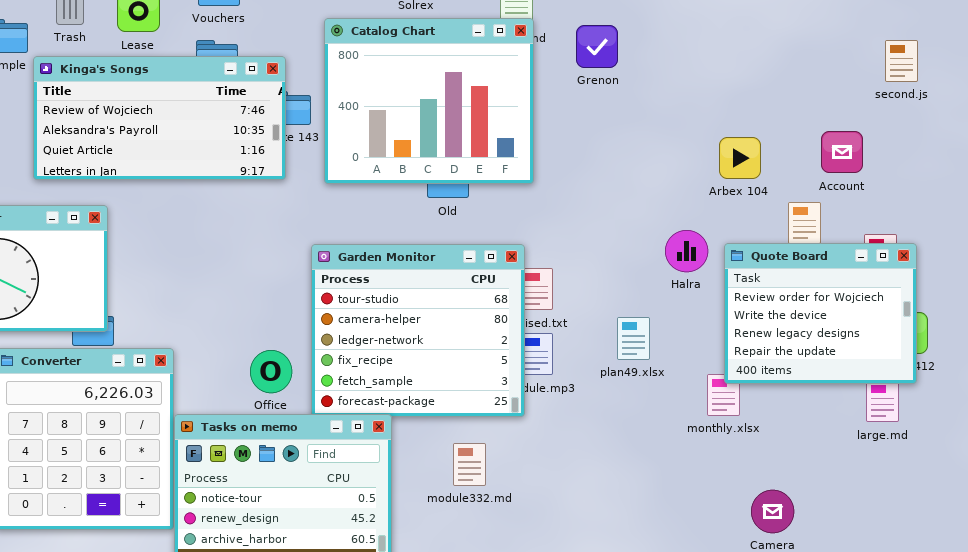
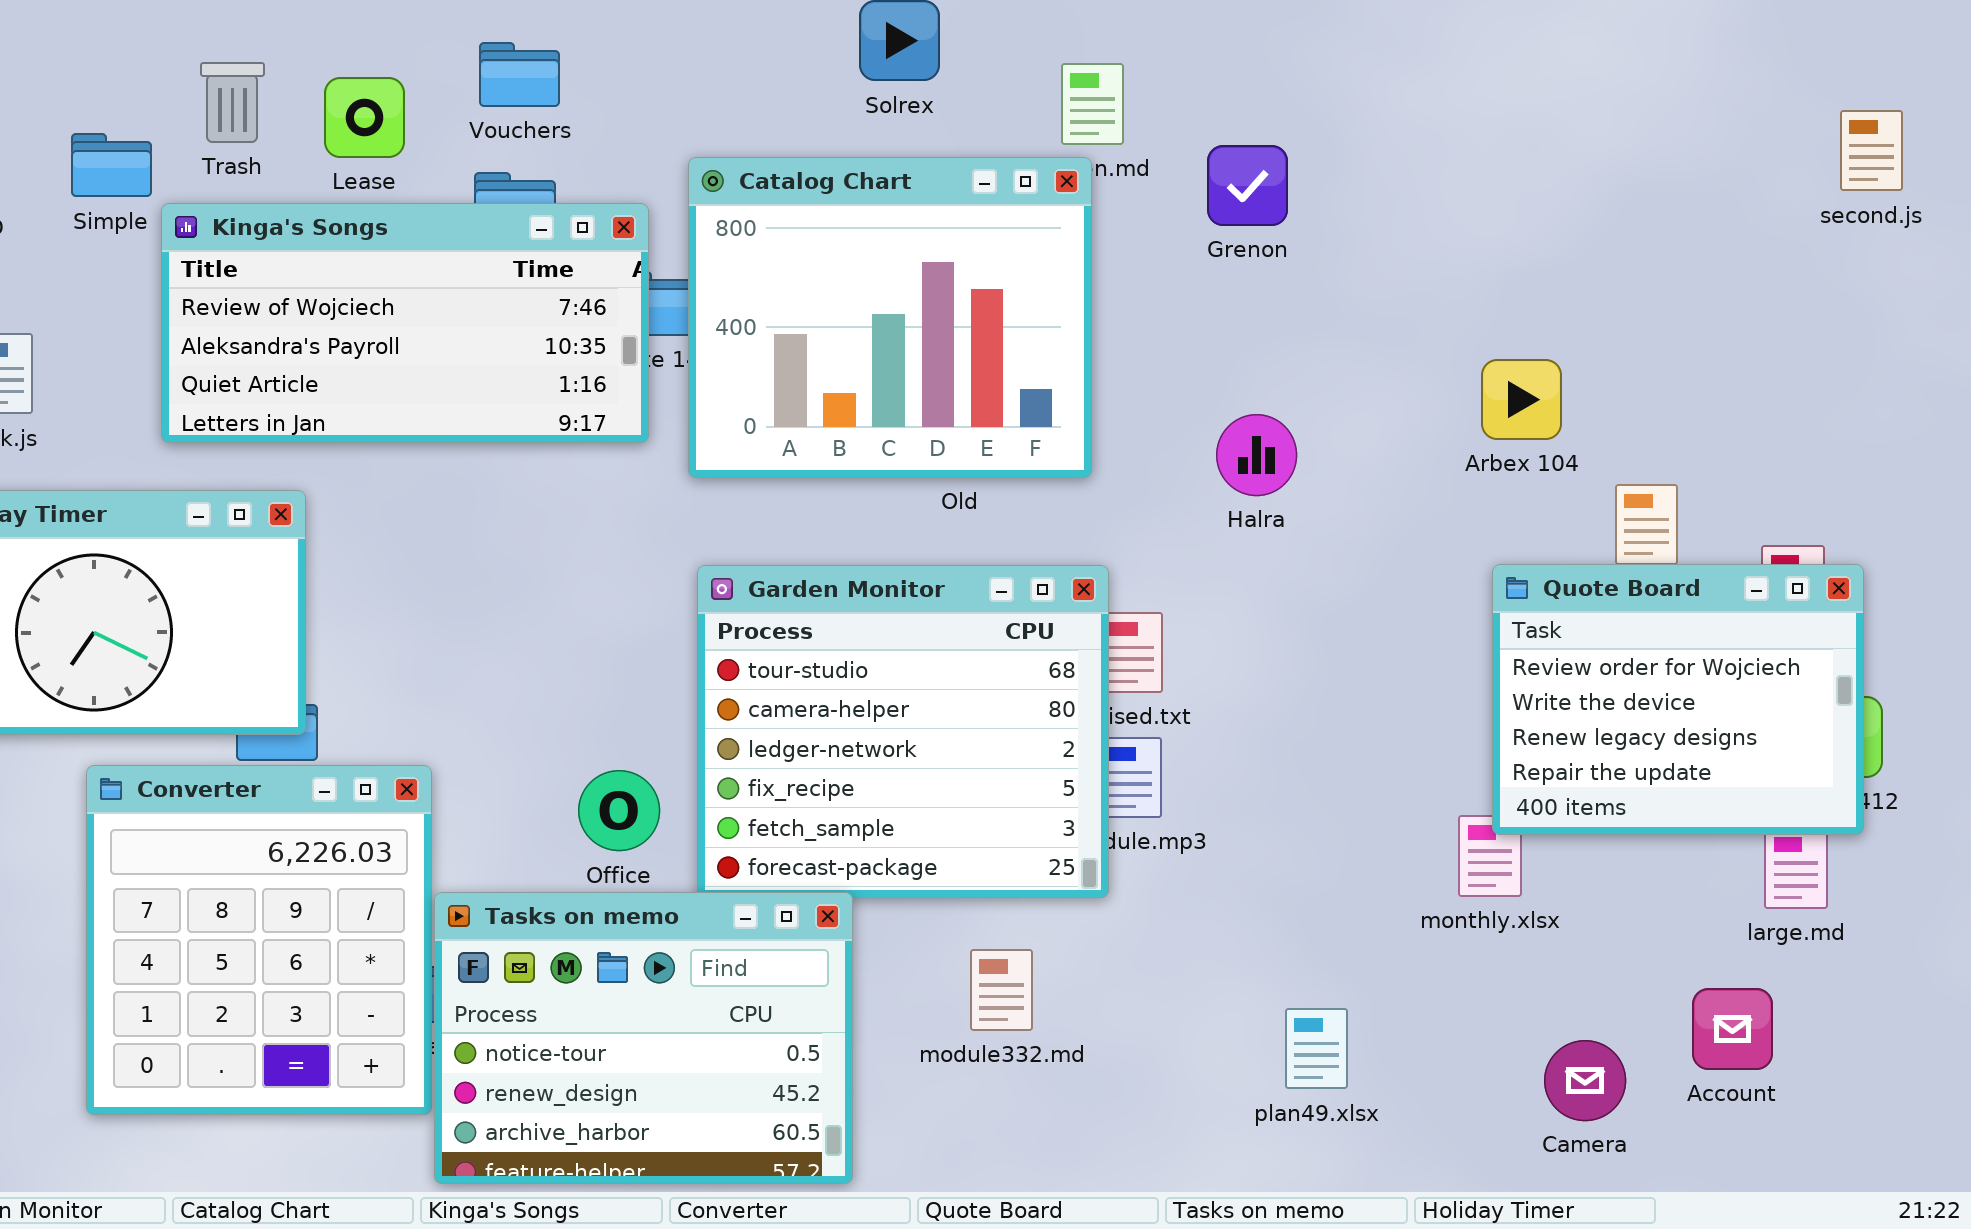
Catalog Chart: [324,18,534,184] -> [688,157,1092,478], moved
second.js: [885,40,918,82] -> [1840,110,1903,191], moved
Account: [821,131,863,173] -> [1692,988,1773,1070], moved
Halra: [665,230,708,272] -> [1216,414,1297,496], moved
plan49.xlsx: [617,317,650,360] -> [1285,1008,1348,1089], moved

